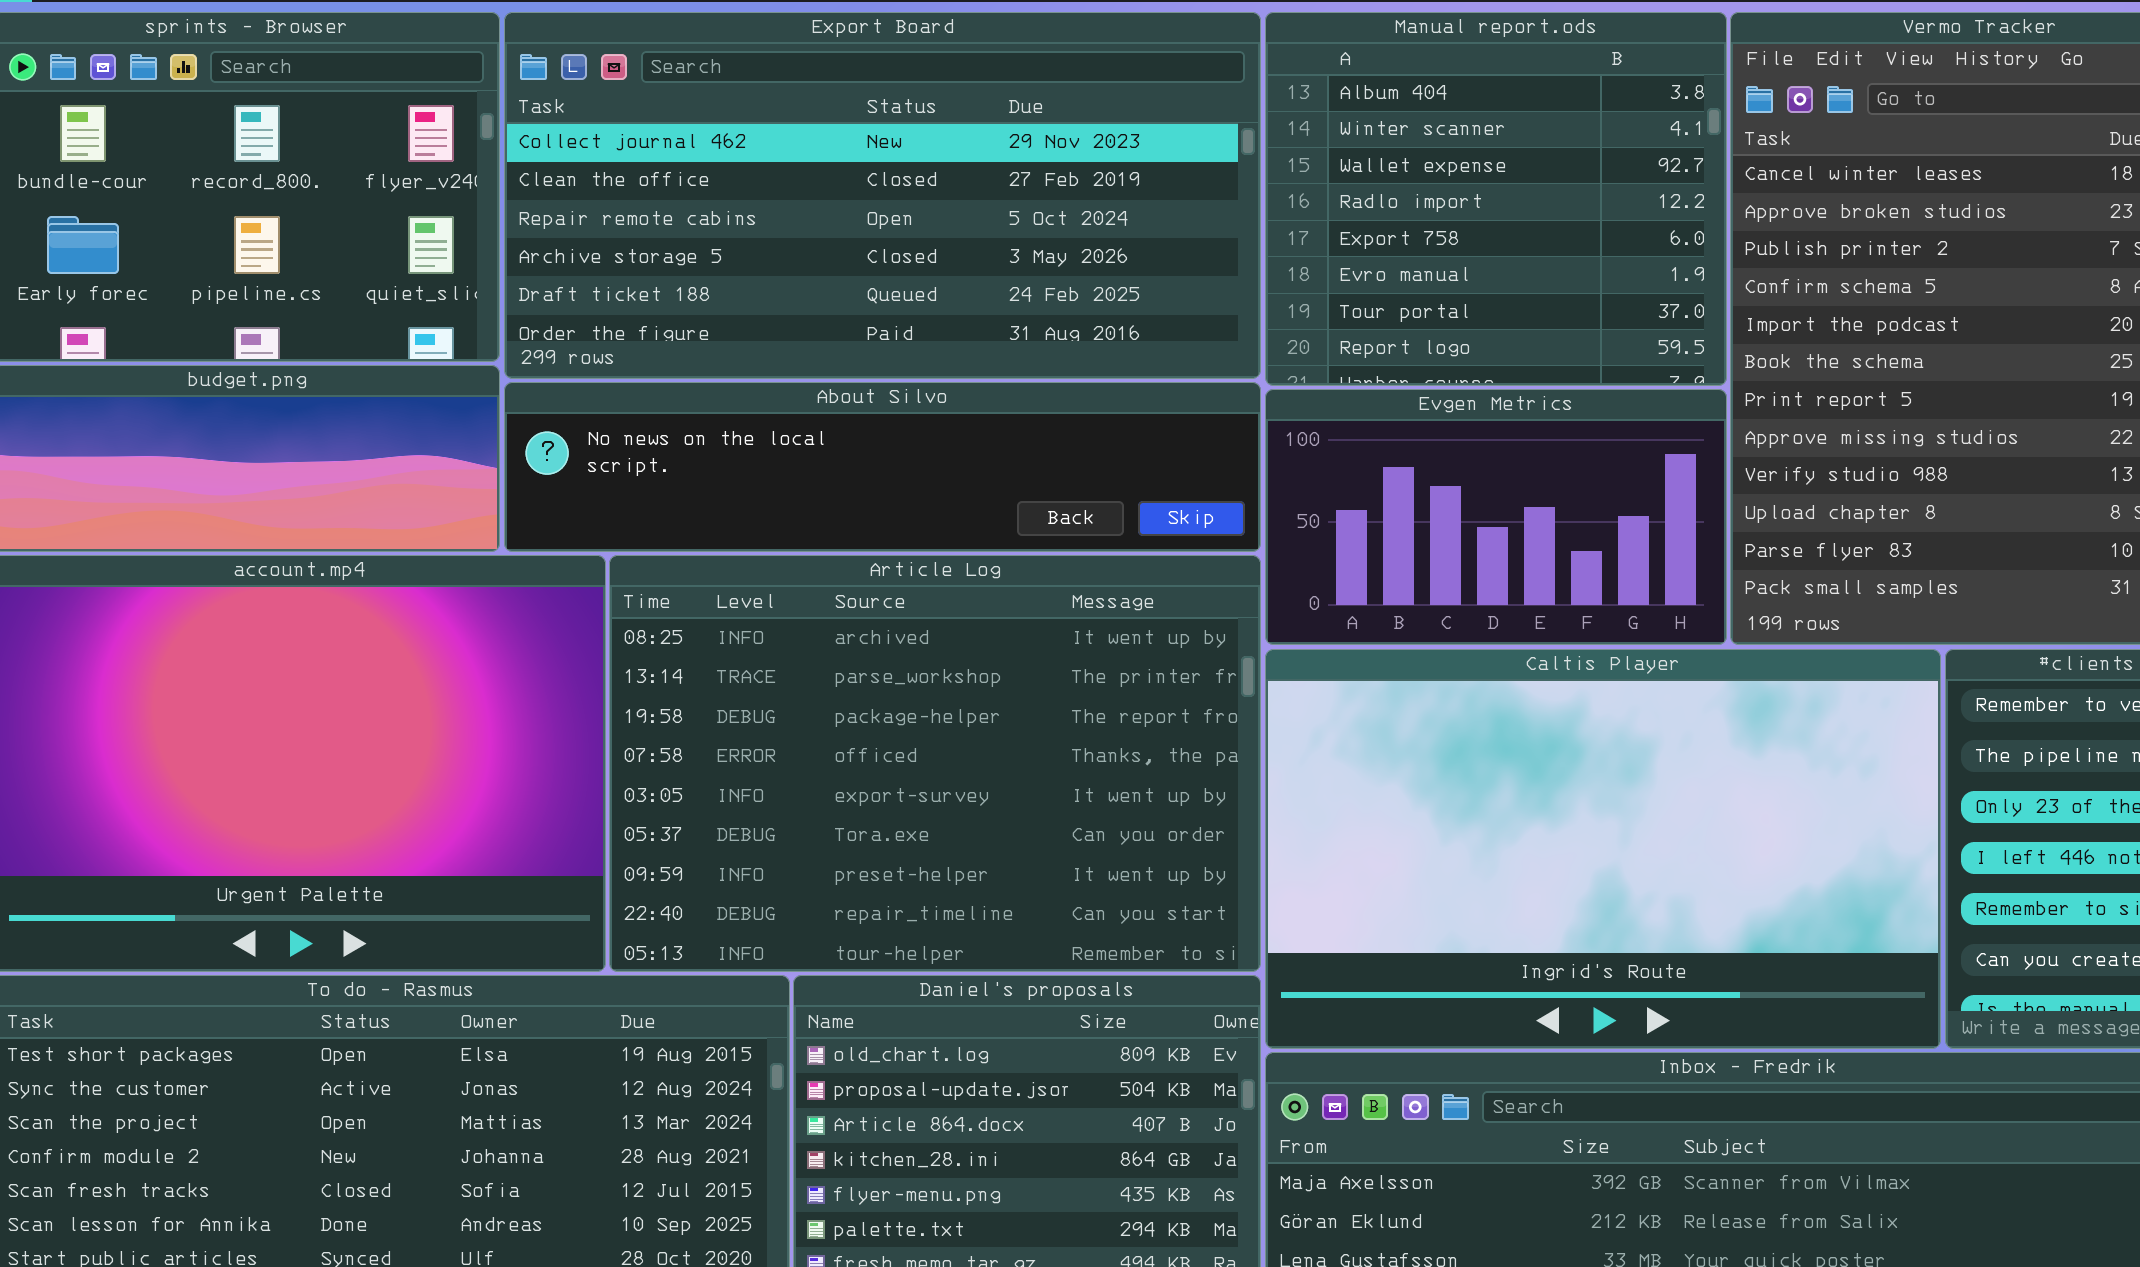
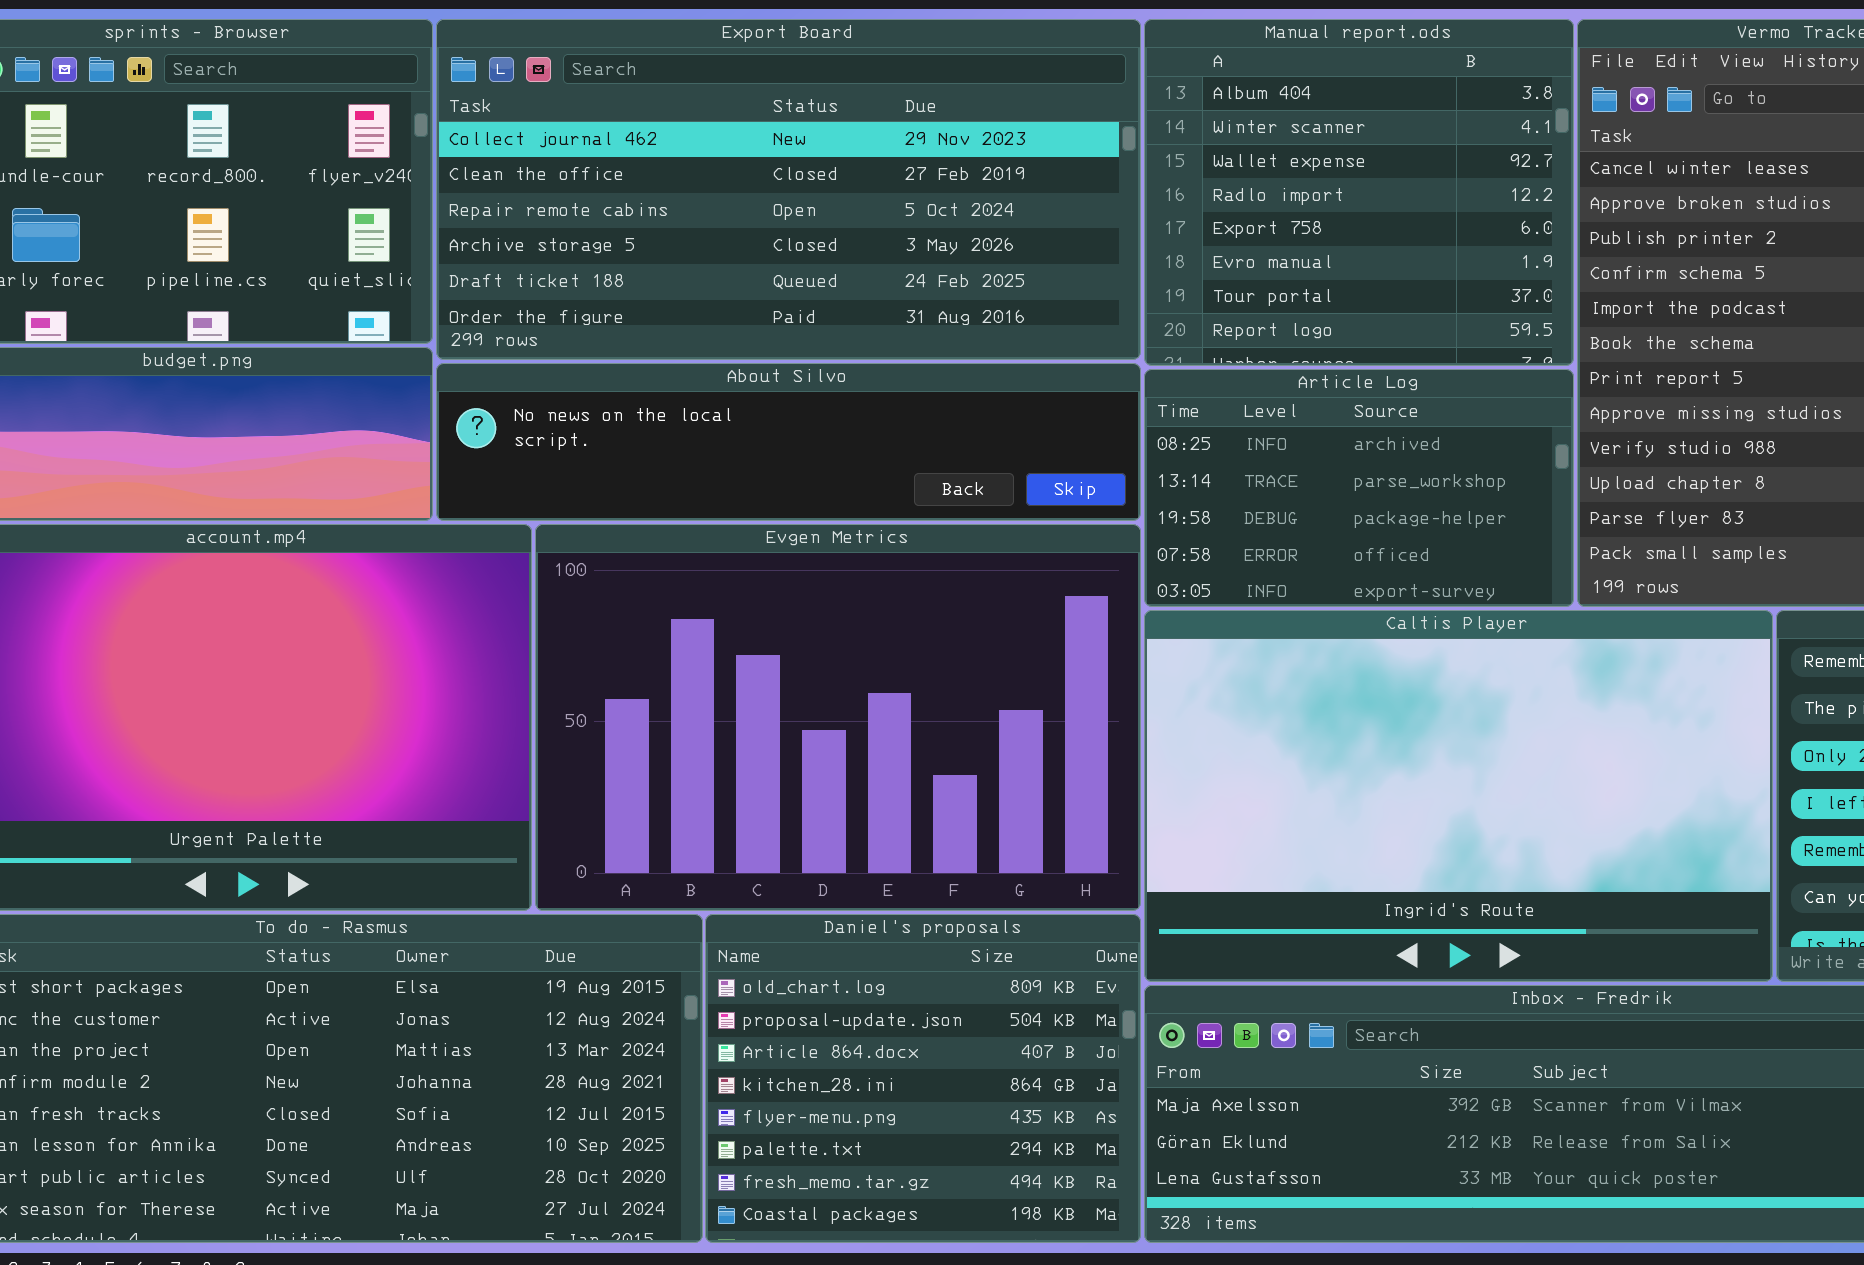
Evgen Metrics: [1265,389,1727,645] -> [535,524,1141,911], moved, resized
Article Log: [609,555,1261,972] -> [1144,369,1574,607], moved, resized

